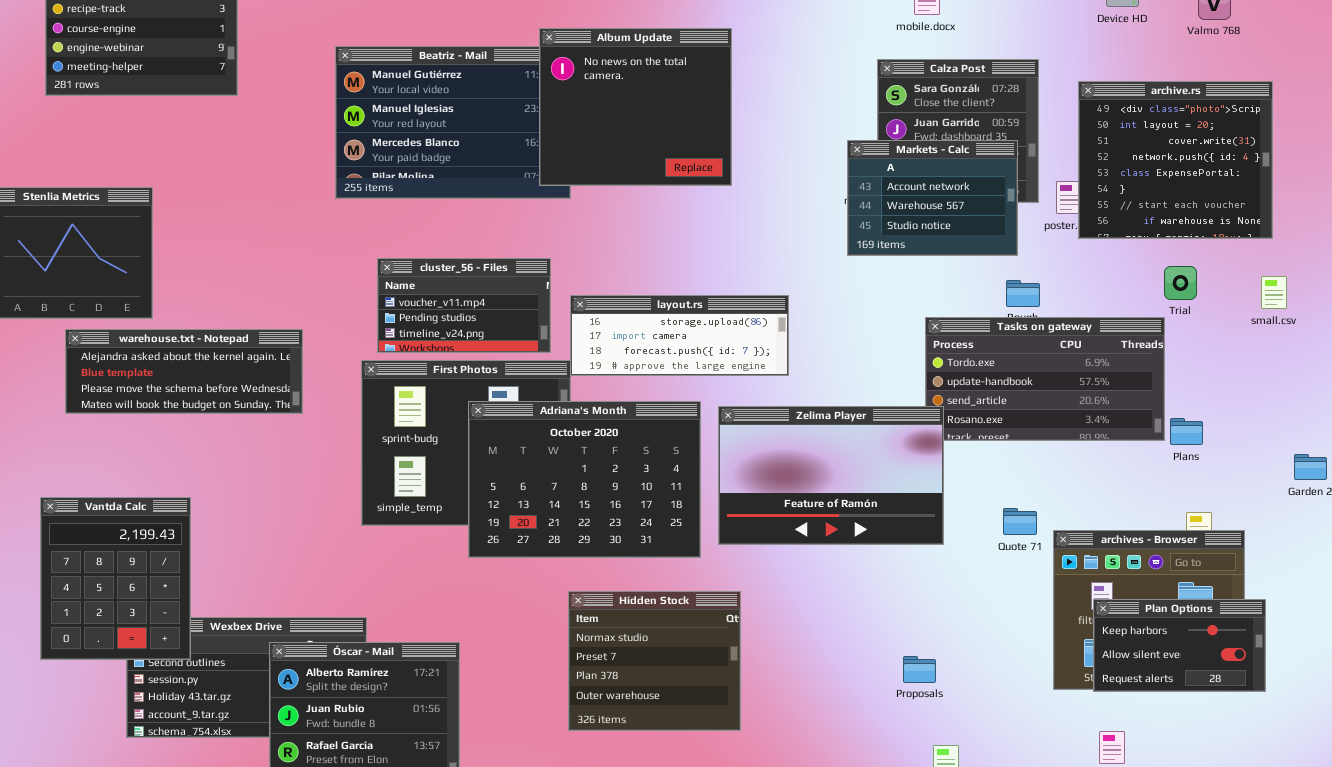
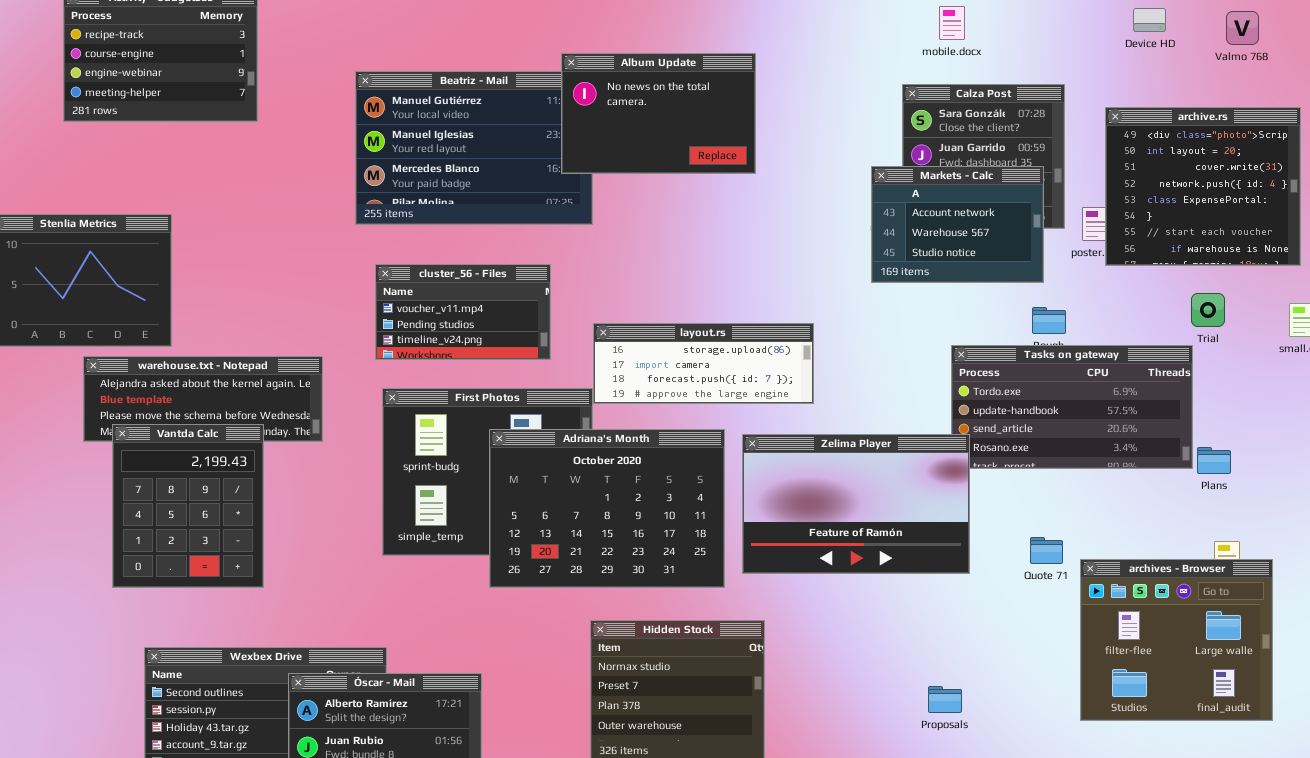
Album Update: [539,28,732,186] -> [561,53,756,174], resized
cluster_56 - Files: [377,258,551,353] -> [375,264,551,360], moved
Vantda Calc: [40,497,191,660] -> [112,424,264,588], moved
Plan Options: [1093,599,1266,692] -> none, closed

